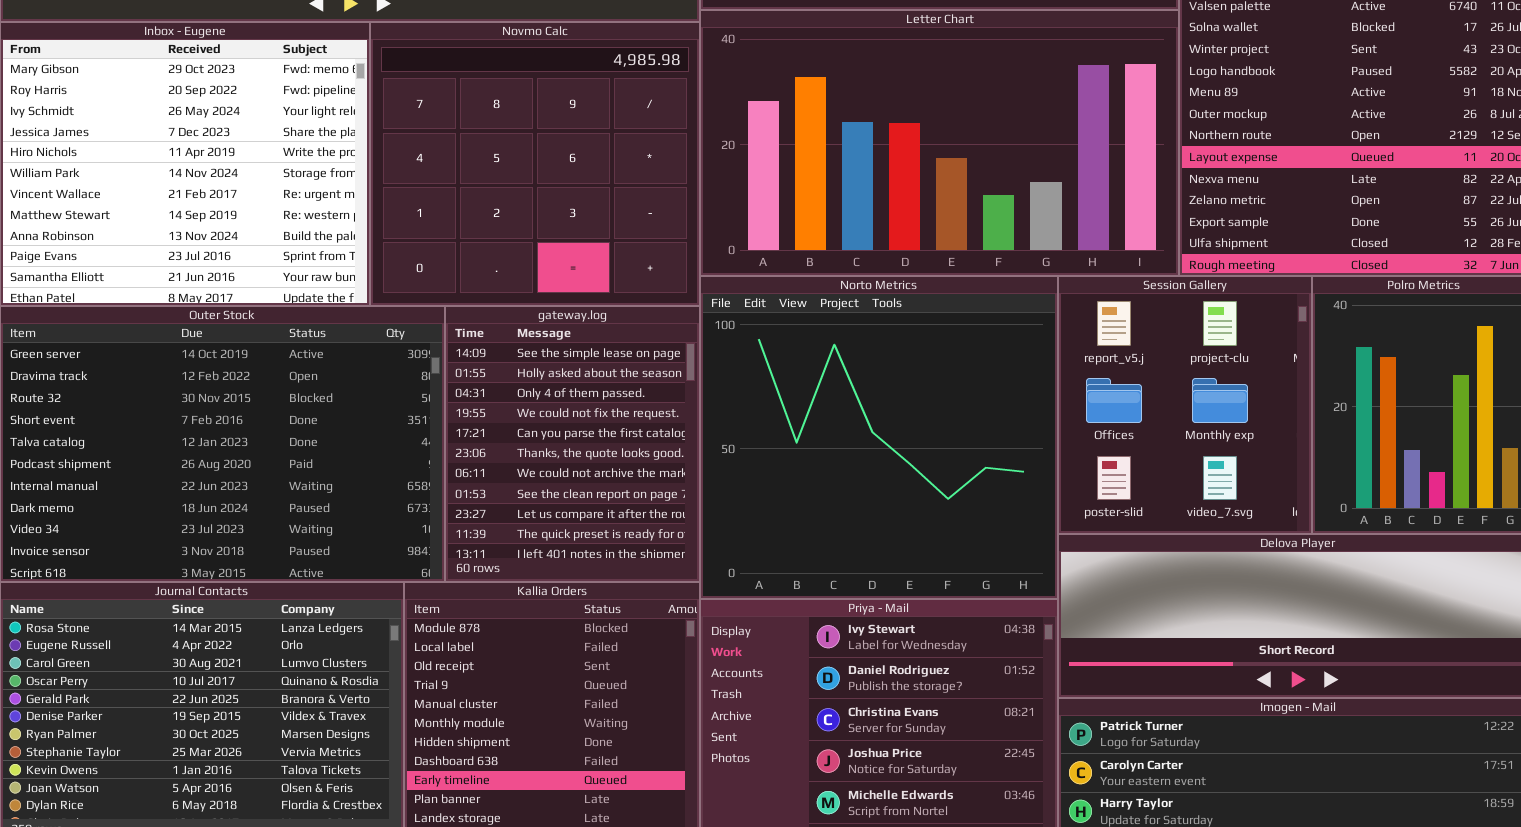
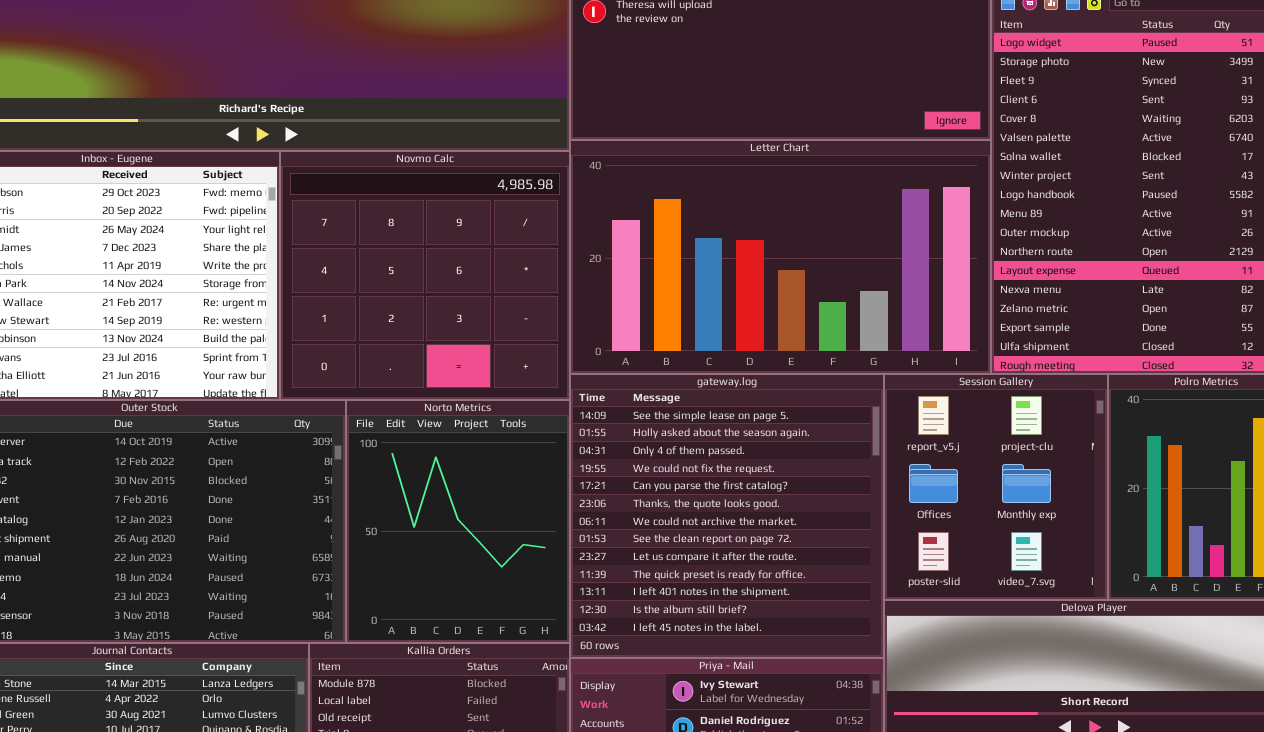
Norto Metrics: [700,276,1058,599] -> [346,400,570,643], moved, resized
gateway.log: [445,306,700,582] -> [570,374,884,658], moved, resized

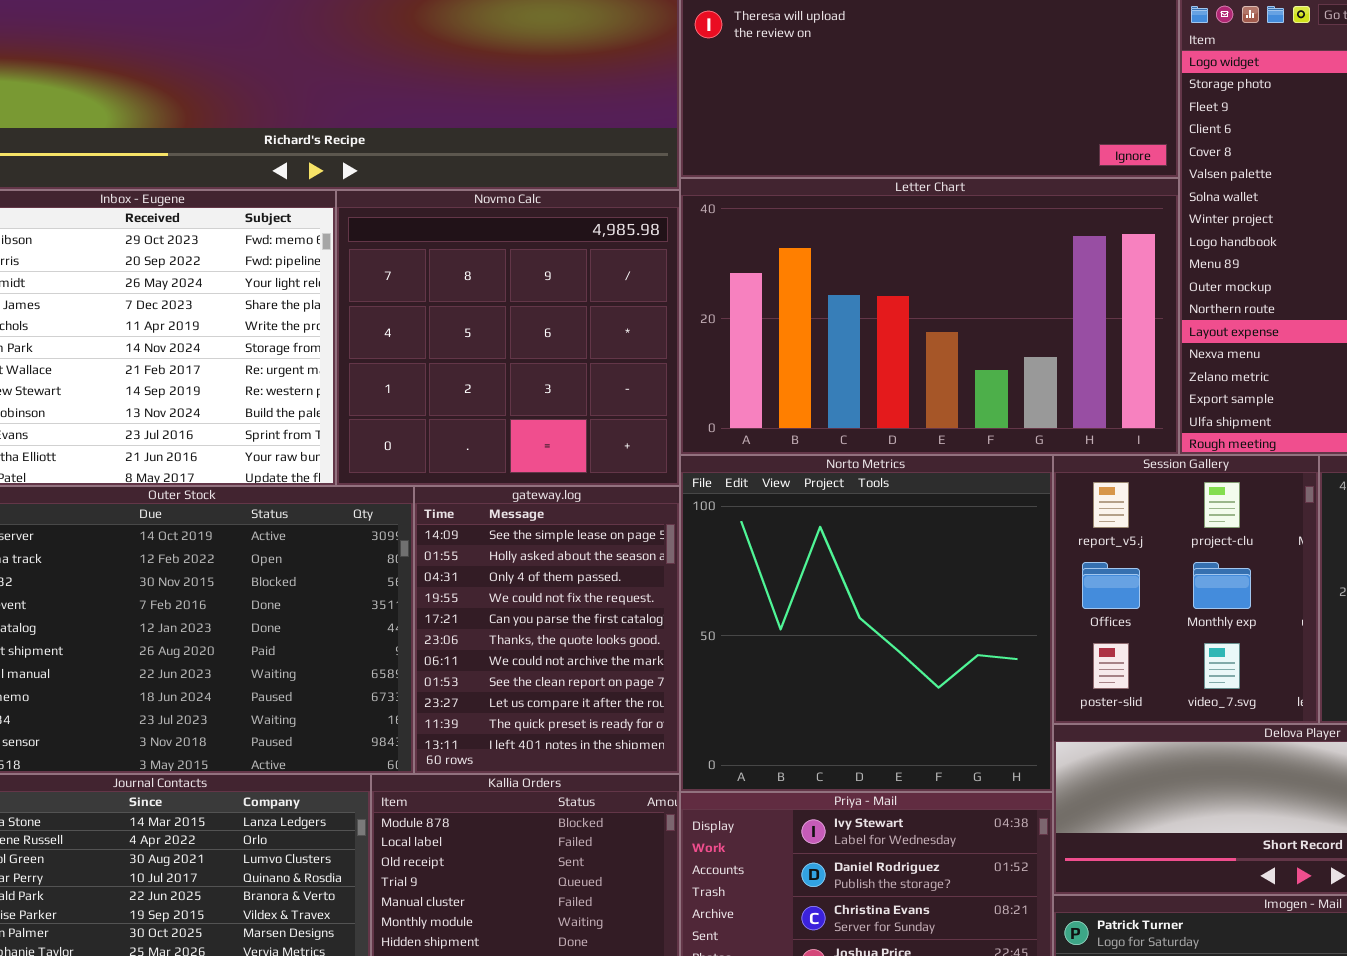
gateway.log: [570,374,884,658] -> [414,486,680,774], moved, resized
Norto Metrics: [346,400,570,643] -> [680,455,1053,792], moved, resized

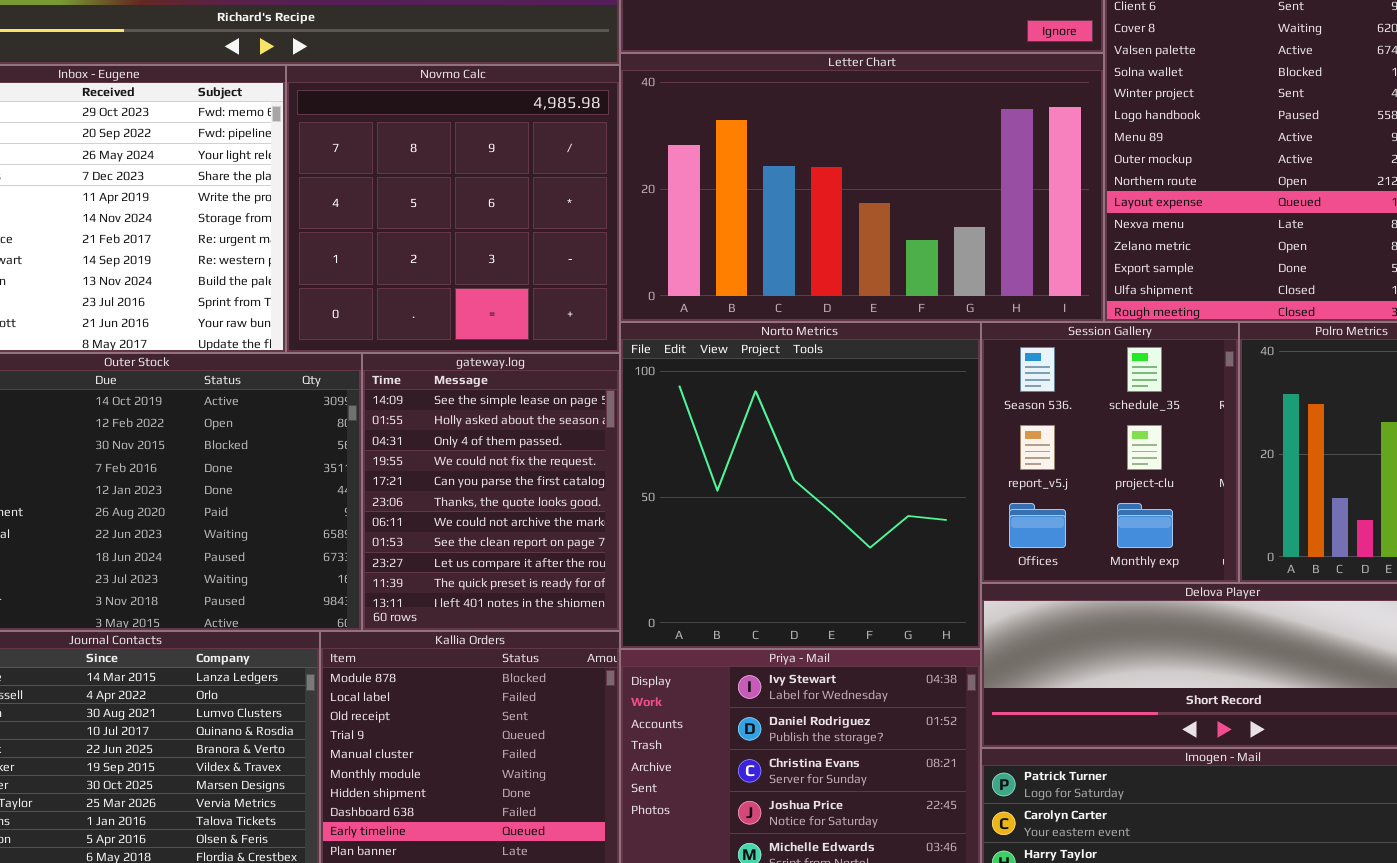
Session Gallery: [1053,455,1319,724] -> [981,322,1239,583], scrolled up 1 row

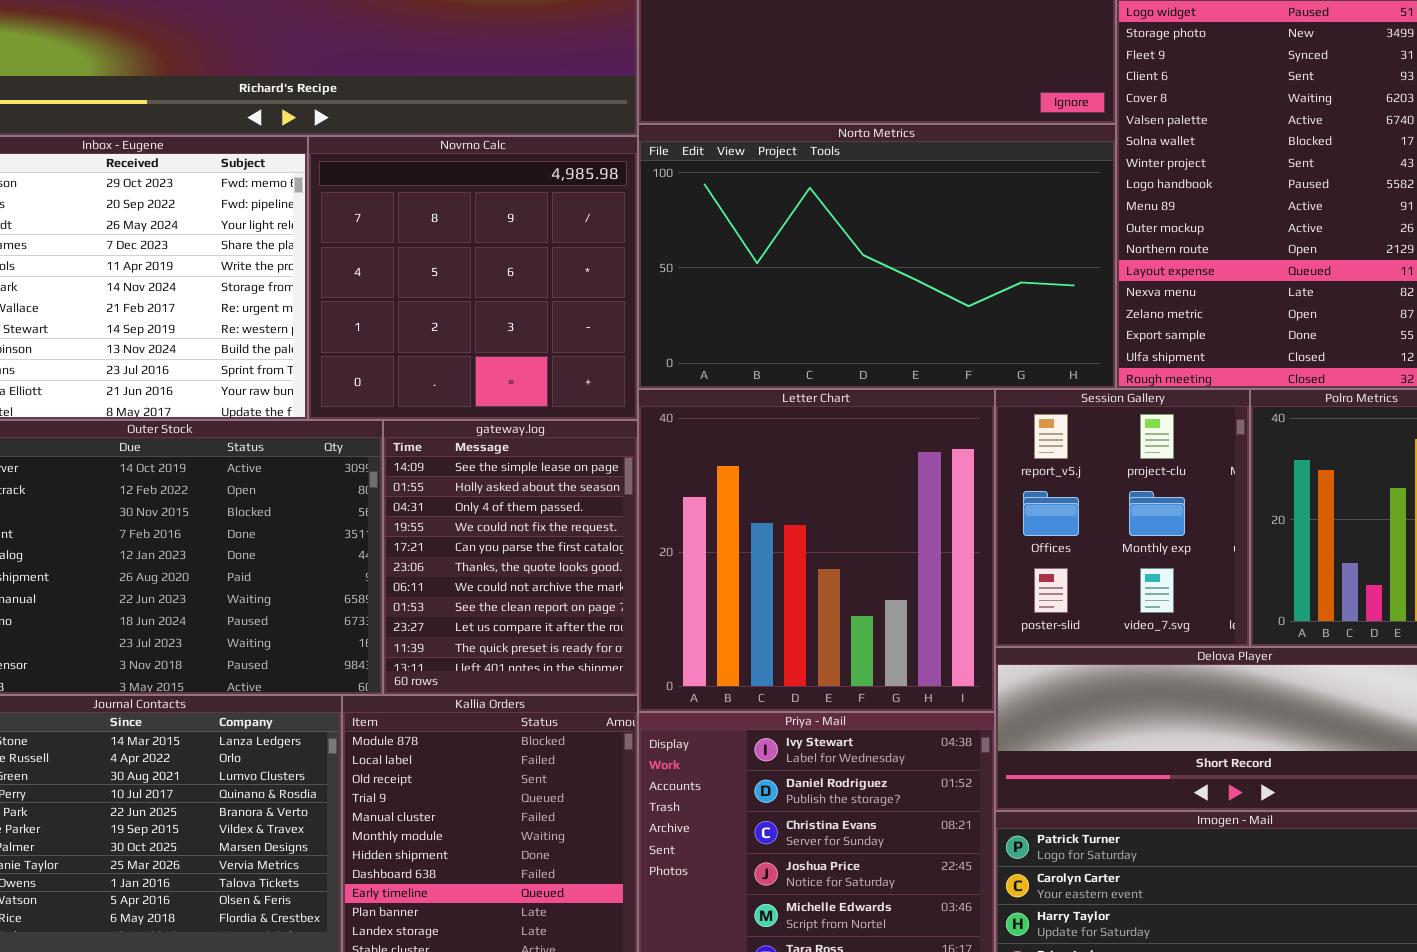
Letter Chart: [620,53,1104,322] -> [638,389,995,712], moved, resized
Norto Metrics: [620,322,981,649] -> [638,124,1116,389], moved, resized
Session Gallery: [981,322,1239,583] -> [995,389,1250,647], scrolled down 1 row

